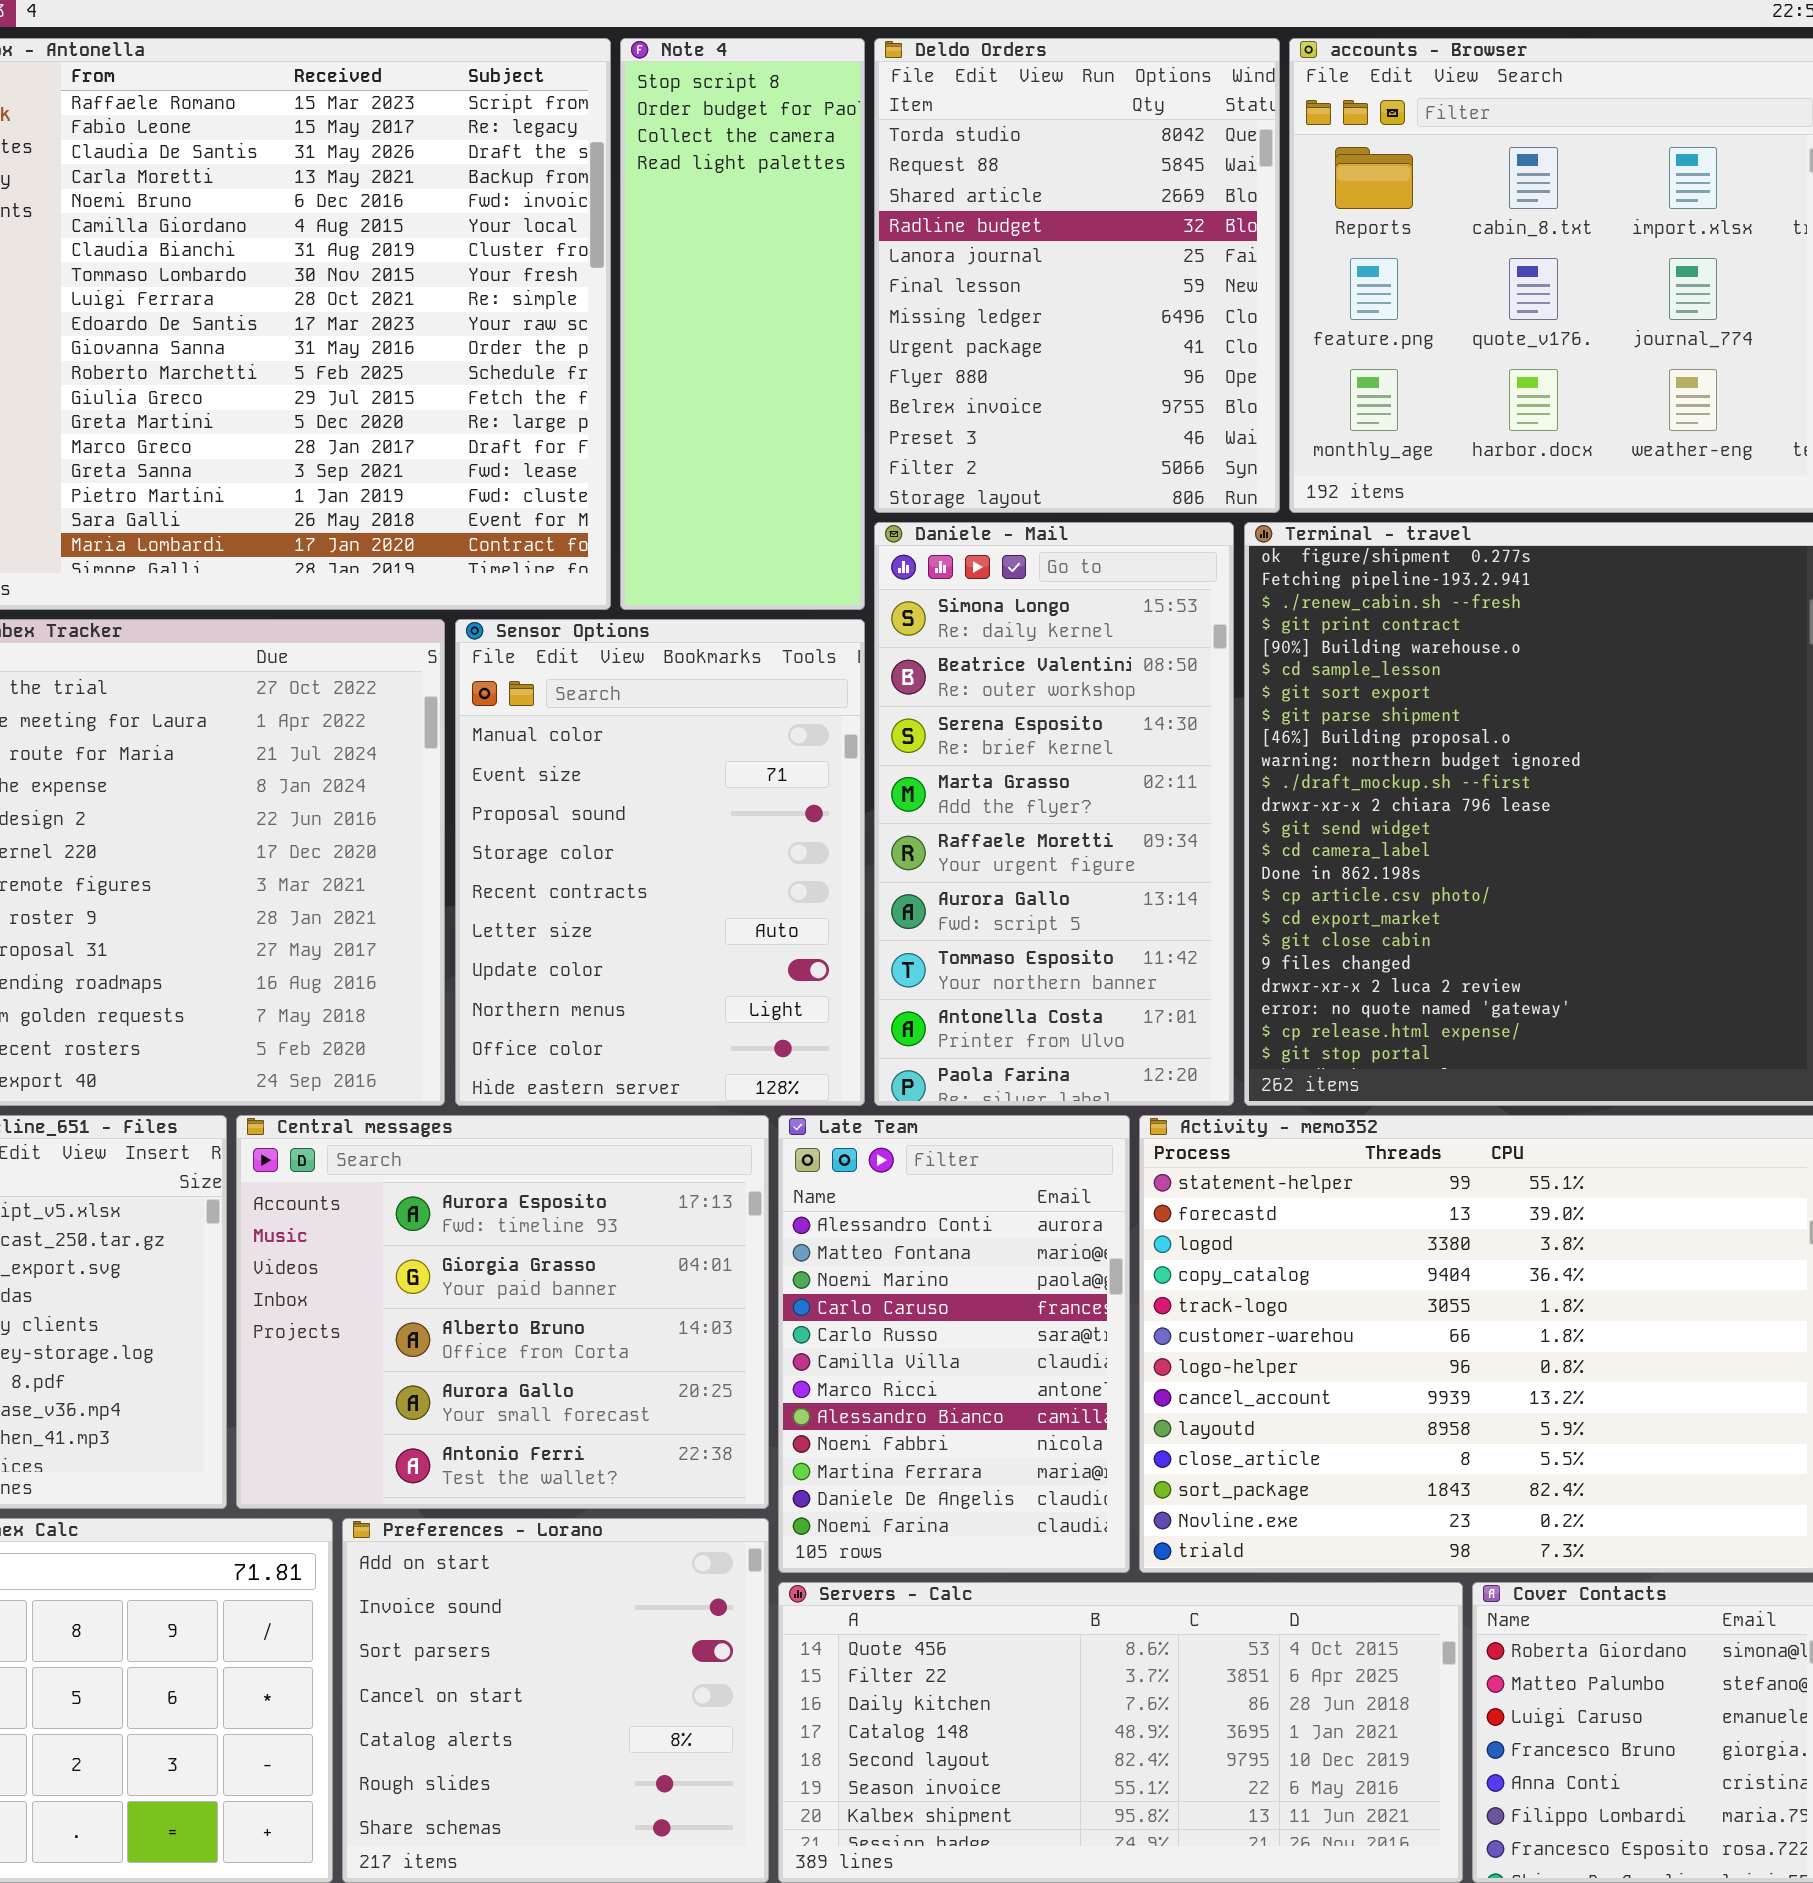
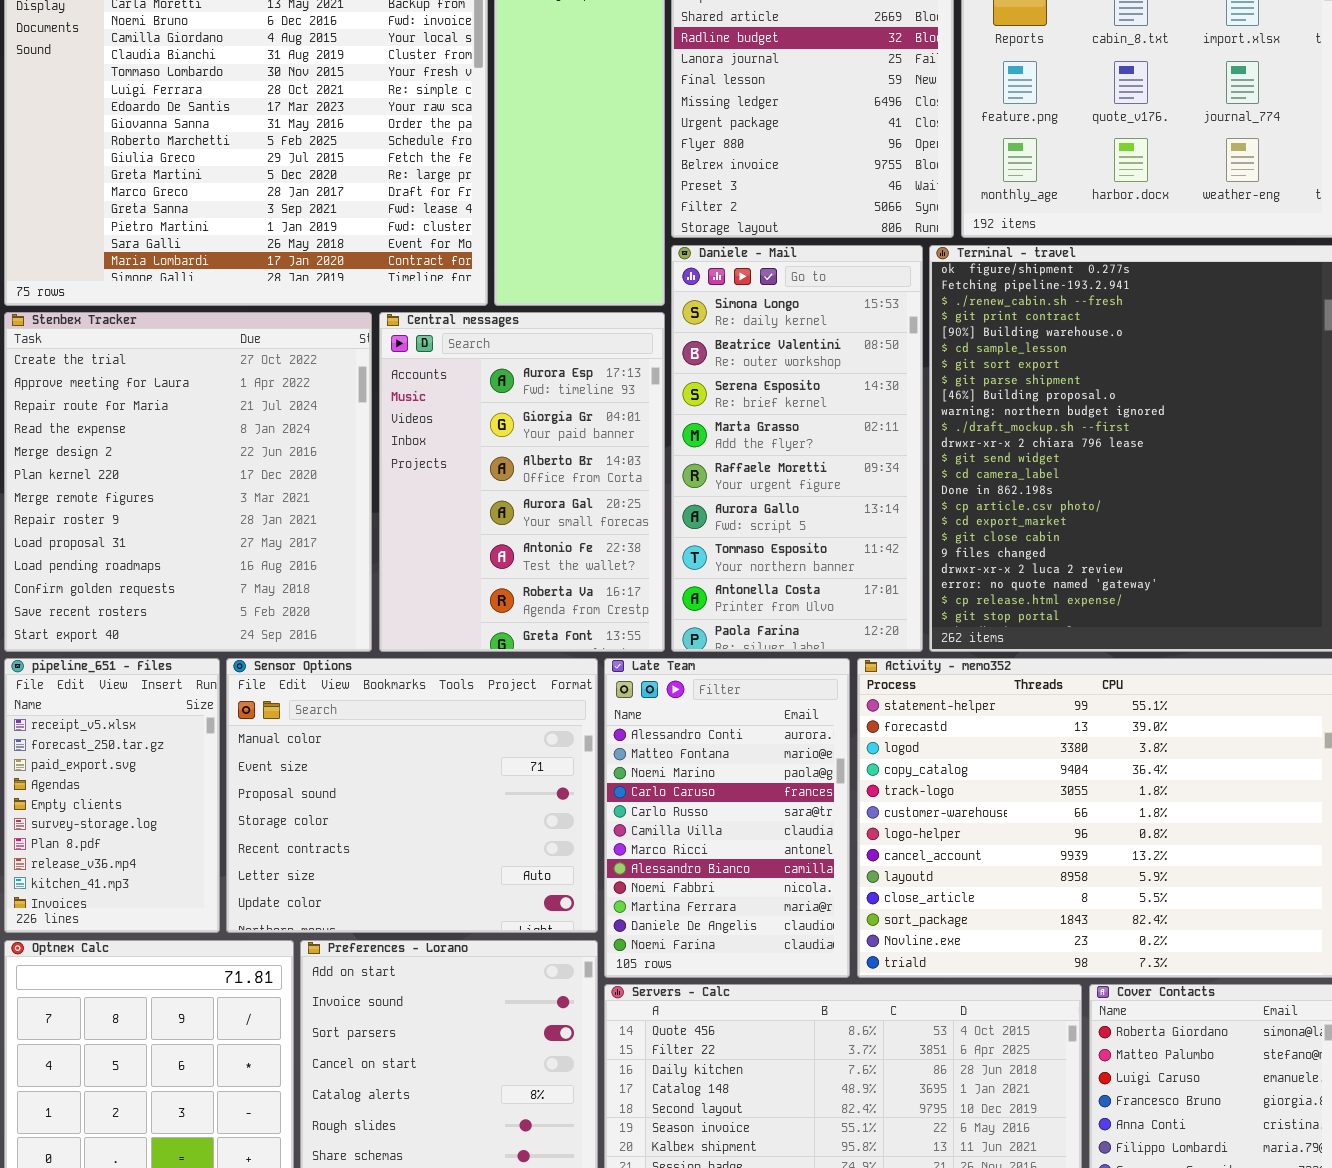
Sensor Options: [455,619,865,1106] -> [226,658,598,933], moved, resized
Central messages: [236,1115,769,1509] -> [379,312,665,652], moved, resized

